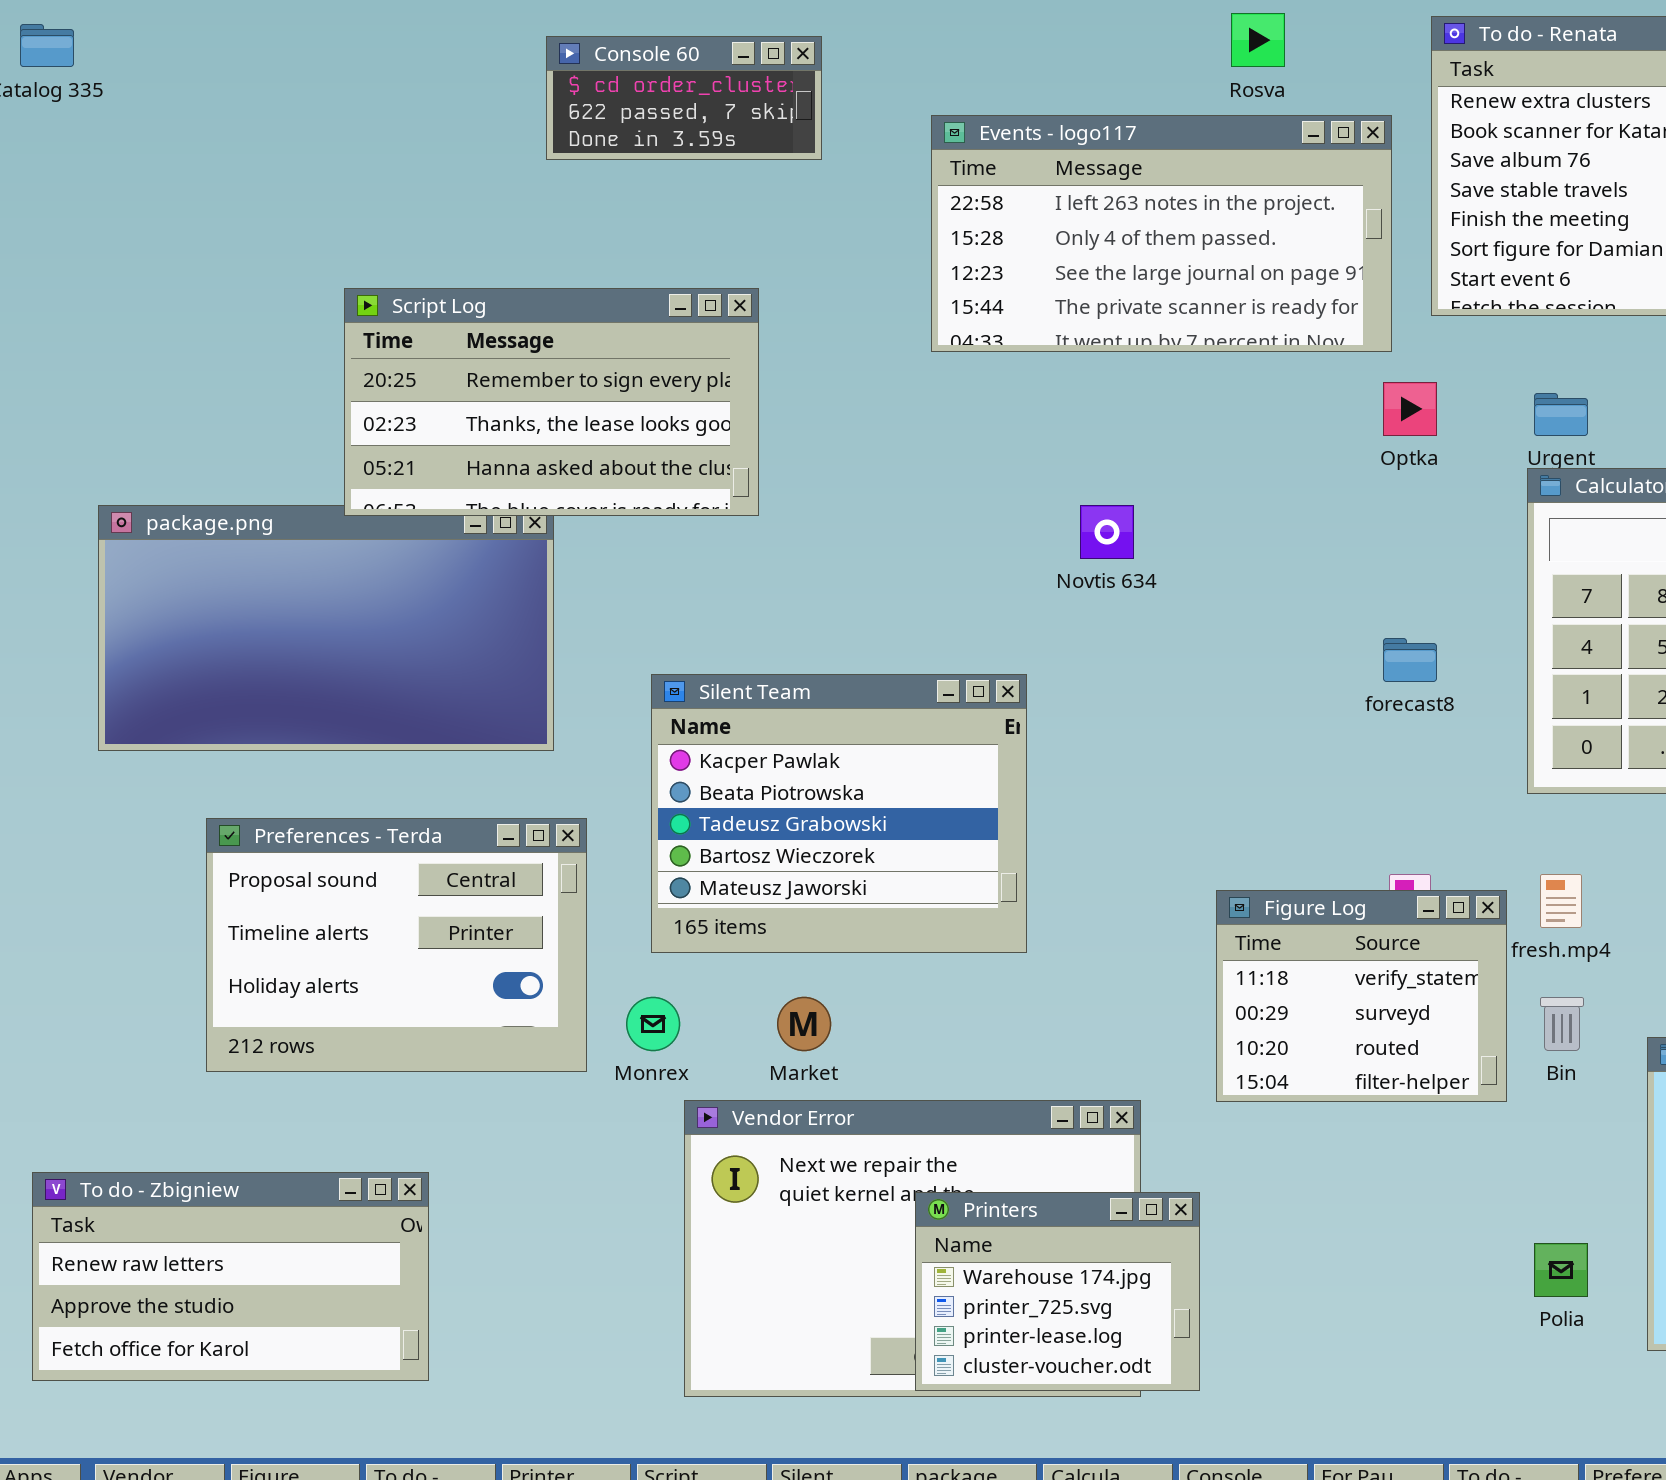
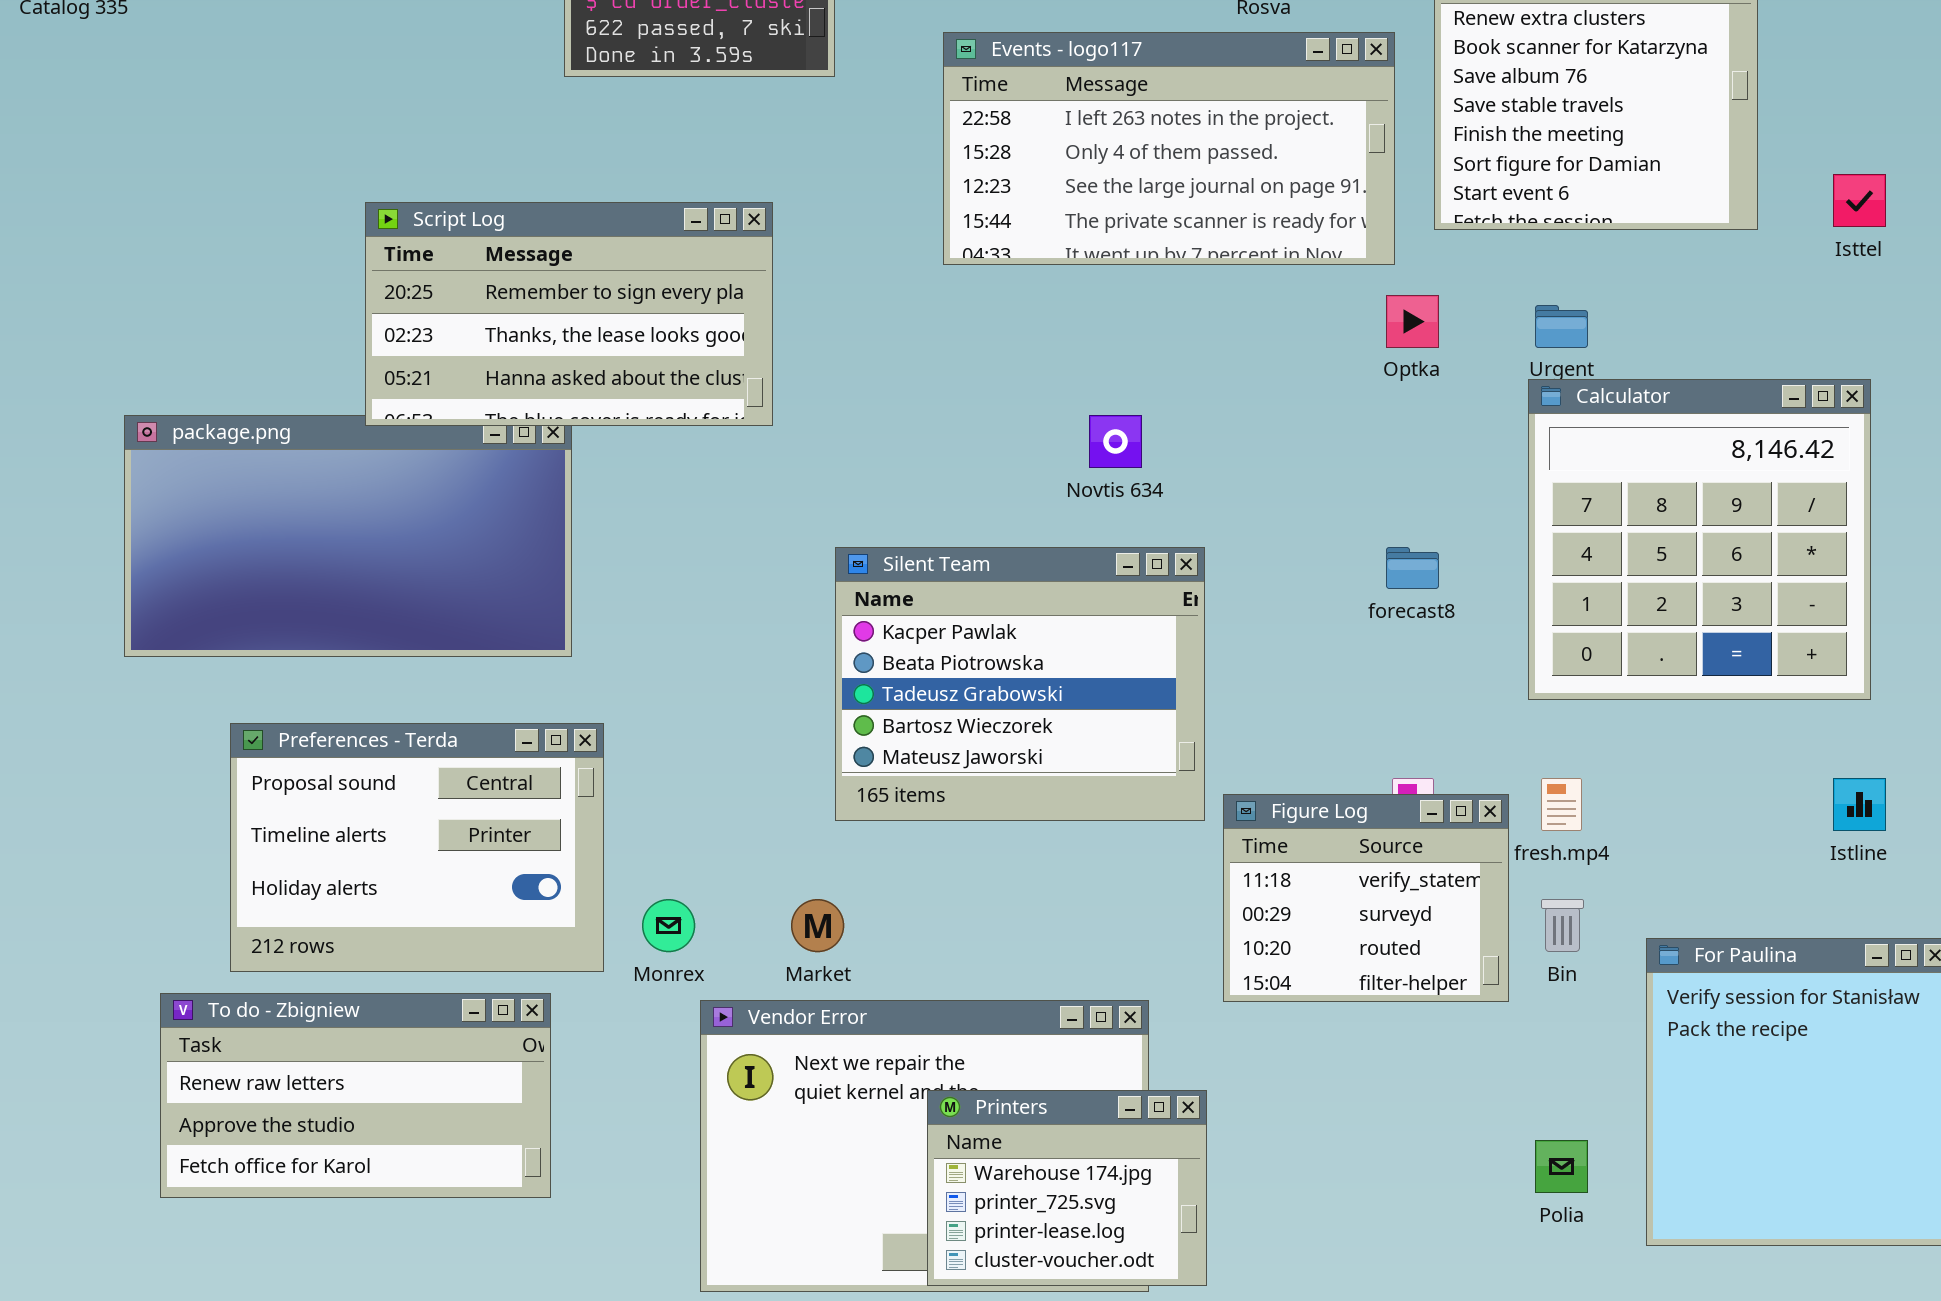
Silent Team: [651,674,1027,953] -> [835,547,1205,821], moved
To do - Zbigniew: [32,1172,429,1381] -> [160,993,551,1198], moved

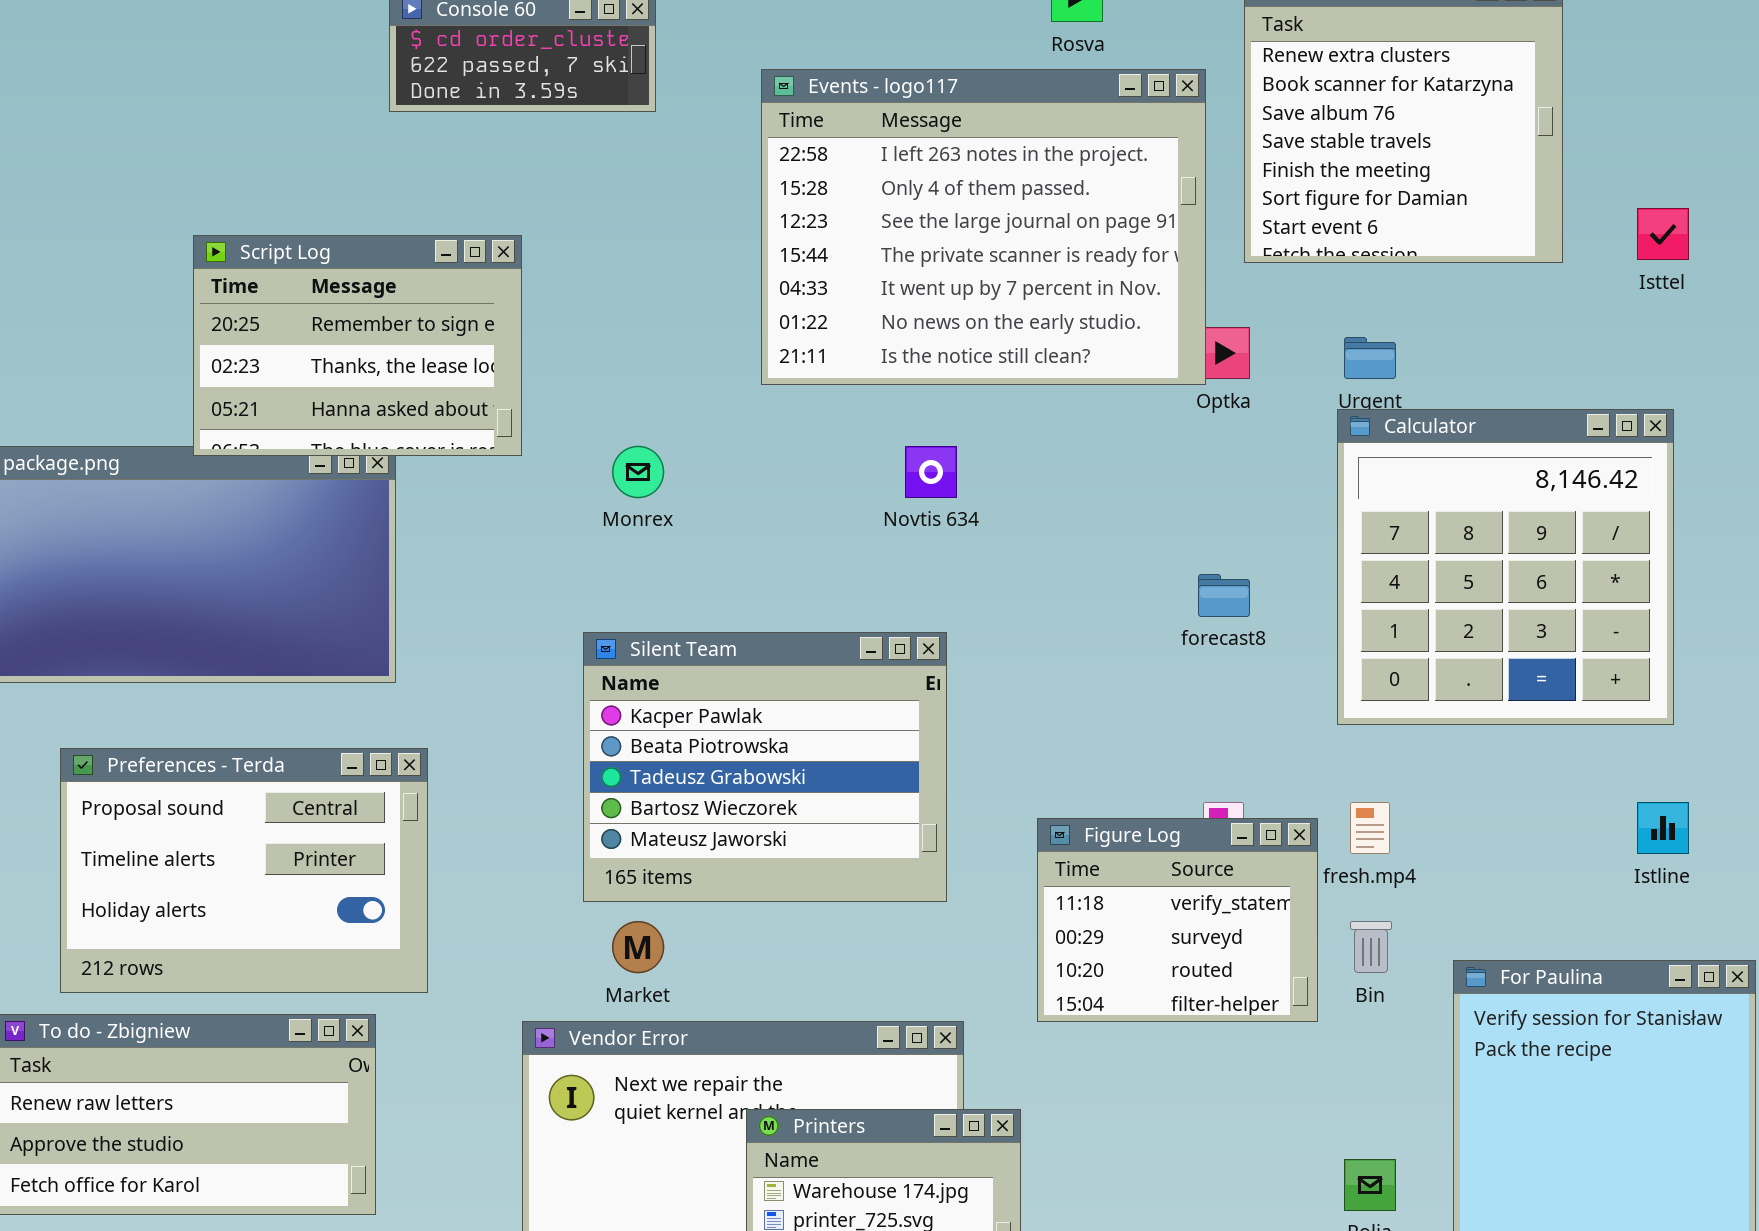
Events - logo117: [943,32,1395,265] -> [761,69,1206,385], resized
Script Log: [365,202,773,426] -> [193,235,522,456], resized
Silent Team: [835,547,1205,821] -> [583,632,947,902], moved
Monrex: [642,899,695,952] -> [612,446,664,498], moved

